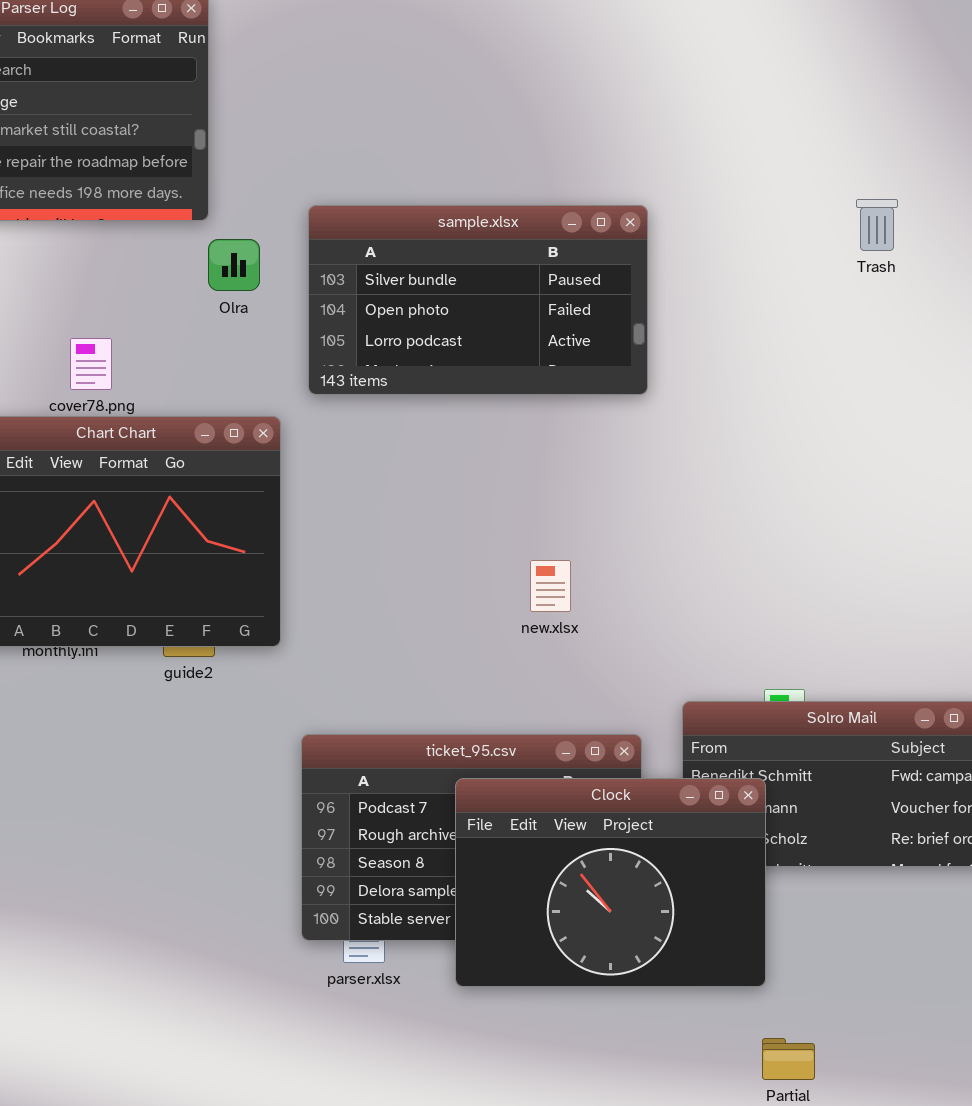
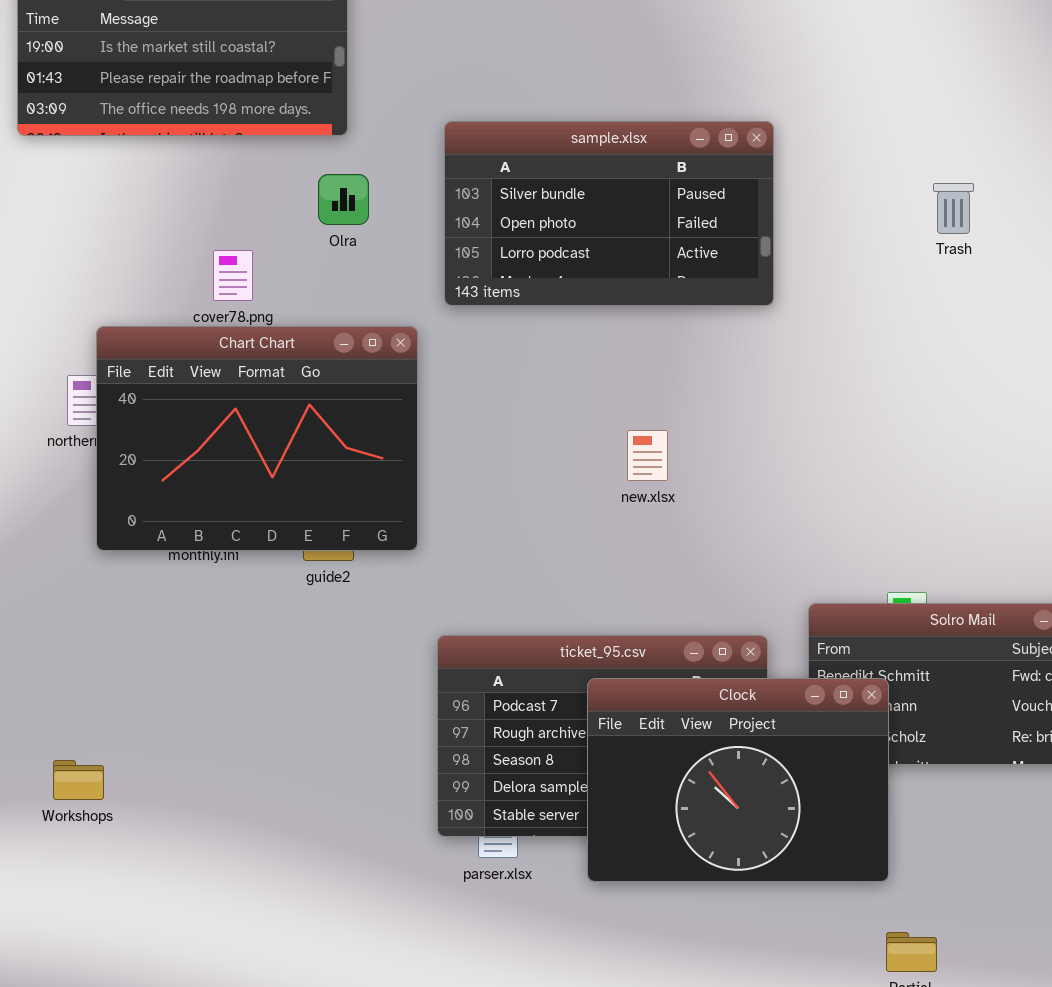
Trash: [856,199,898,251] -> [933,183,974,234], moved
Olra: [208,239,260,291] -> [318,174,369,225], moved
new.xlsx: [530,560,571,612] -> [627,430,668,481], moved

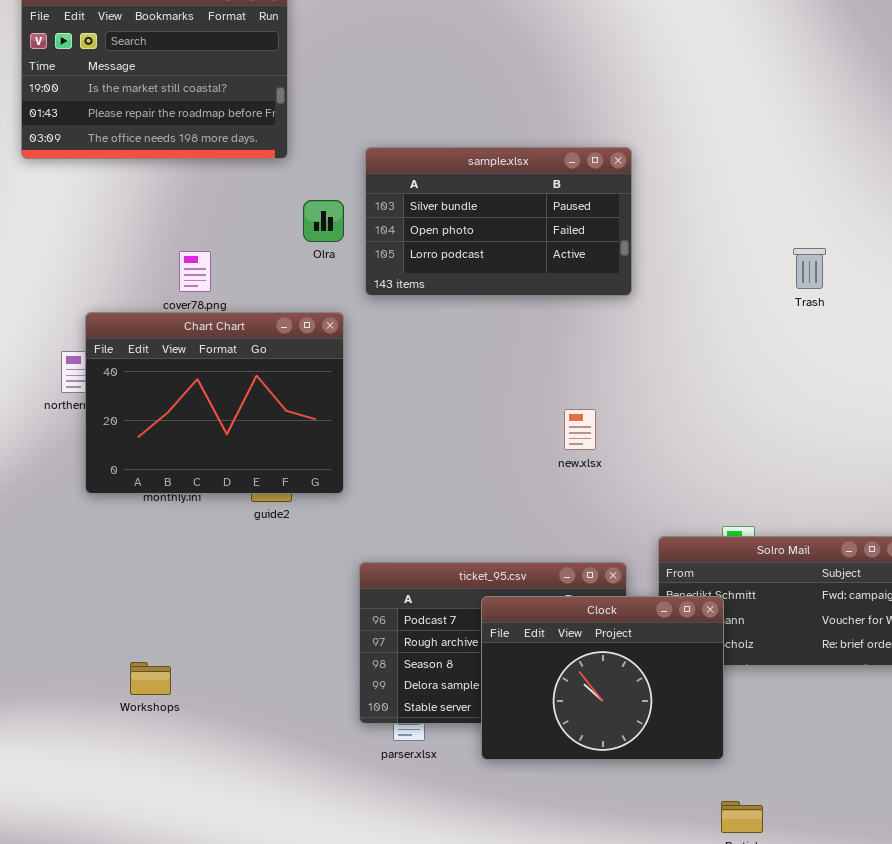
Olra: [318,174,369,225] -> [303,200,344,242], moved
Trash: [933,183,974,234] -> [793,248,826,289], moved
new.xlsx: [627,430,668,481] -> [564,409,596,450], moved
Workshops: [53,760,104,800] -> [130,662,171,695], moved

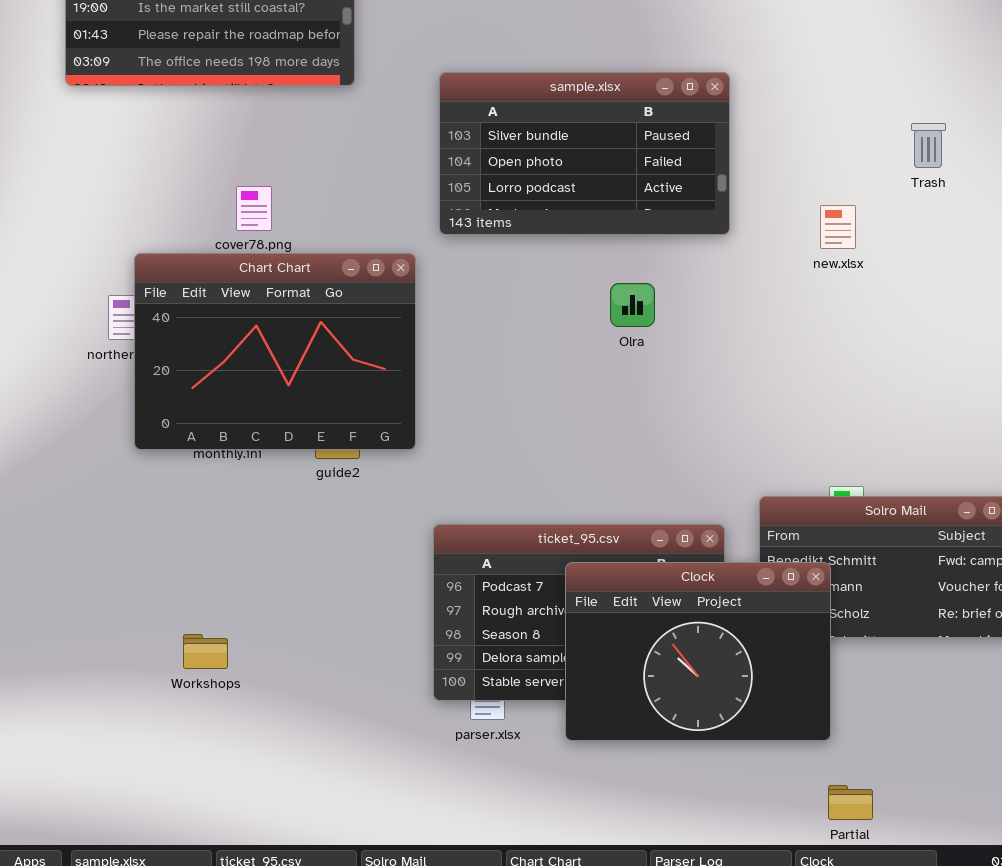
Olra: [303,200,344,242] -> [610,283,655,327], moved
Trash: [793,248,826,289] -> [911,123,946,168], moved
new.xlsx: [564,409,596,450] -> [820,205,856,249], moved

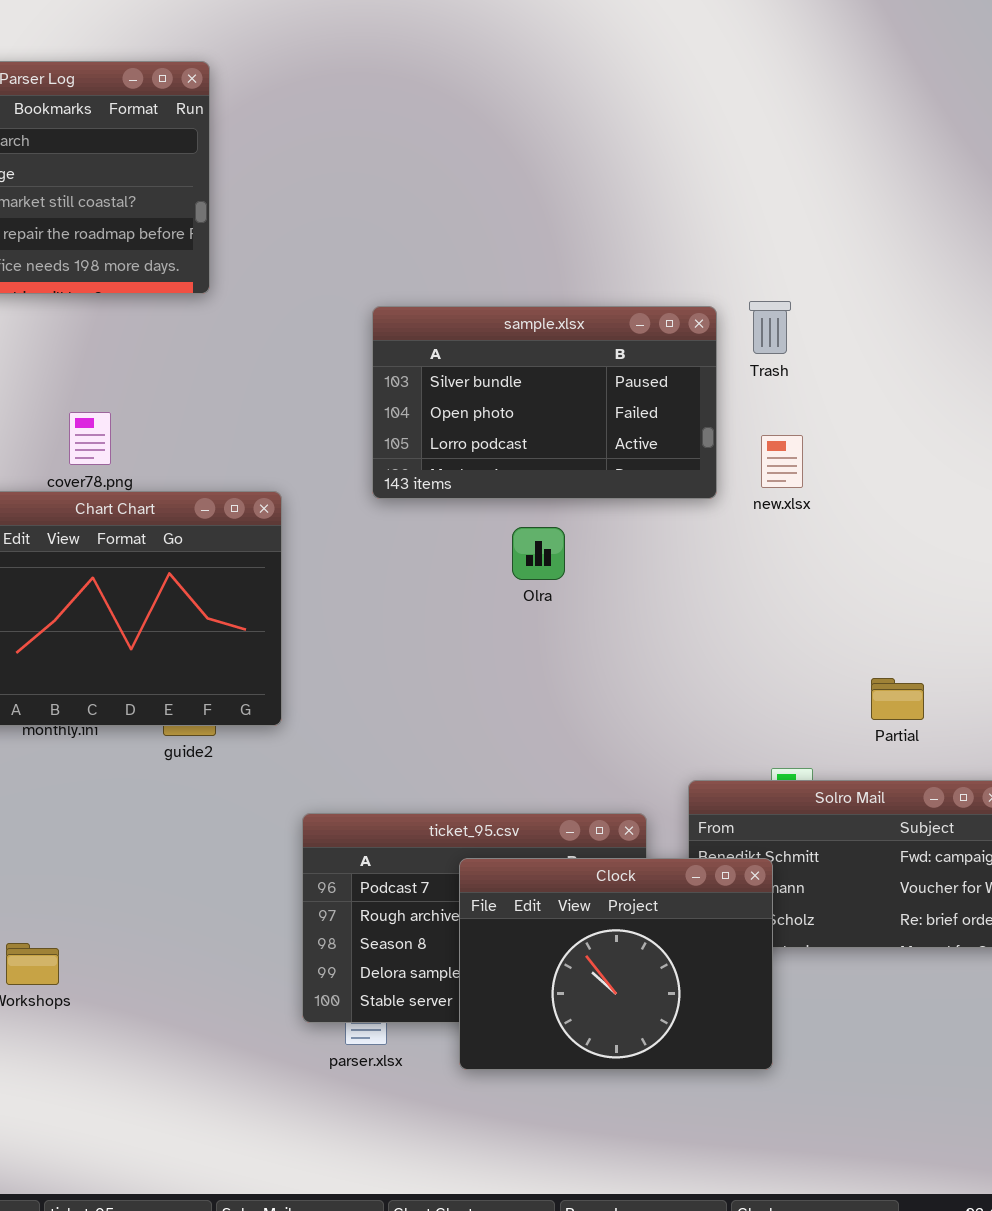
sample.xlsx: [439,72,730,235] -> [372,306,717,499], moved
Trash: [911,123,946,168] -> [749,301,791,354], moved
Partial: [828,785,873,820] -> [871,678,924,720], moved

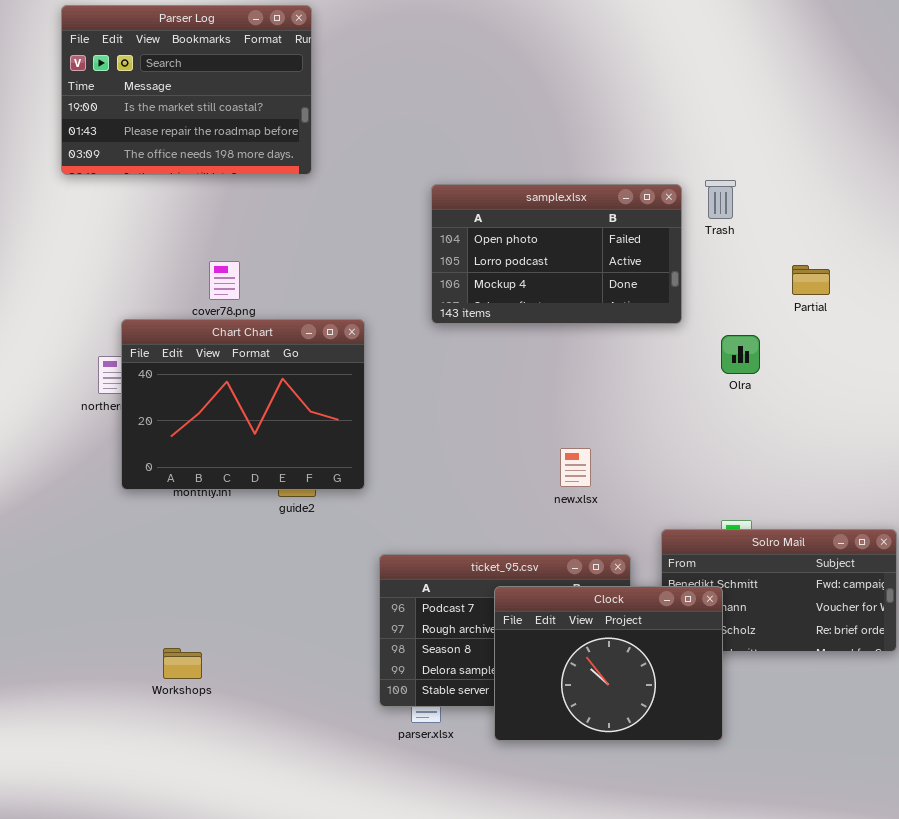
sample.xlsx: [372,306,717,499] -> [431,184,682,324], scrolled down 1 row
new.xlsx: [761,435,803,488] -> [560,448,591,487], moved
Olra: [512,527,565,580] -> [721,335,760,374], moved
Partial: [871,678,924,720] -> [792,265,830,295], moved

